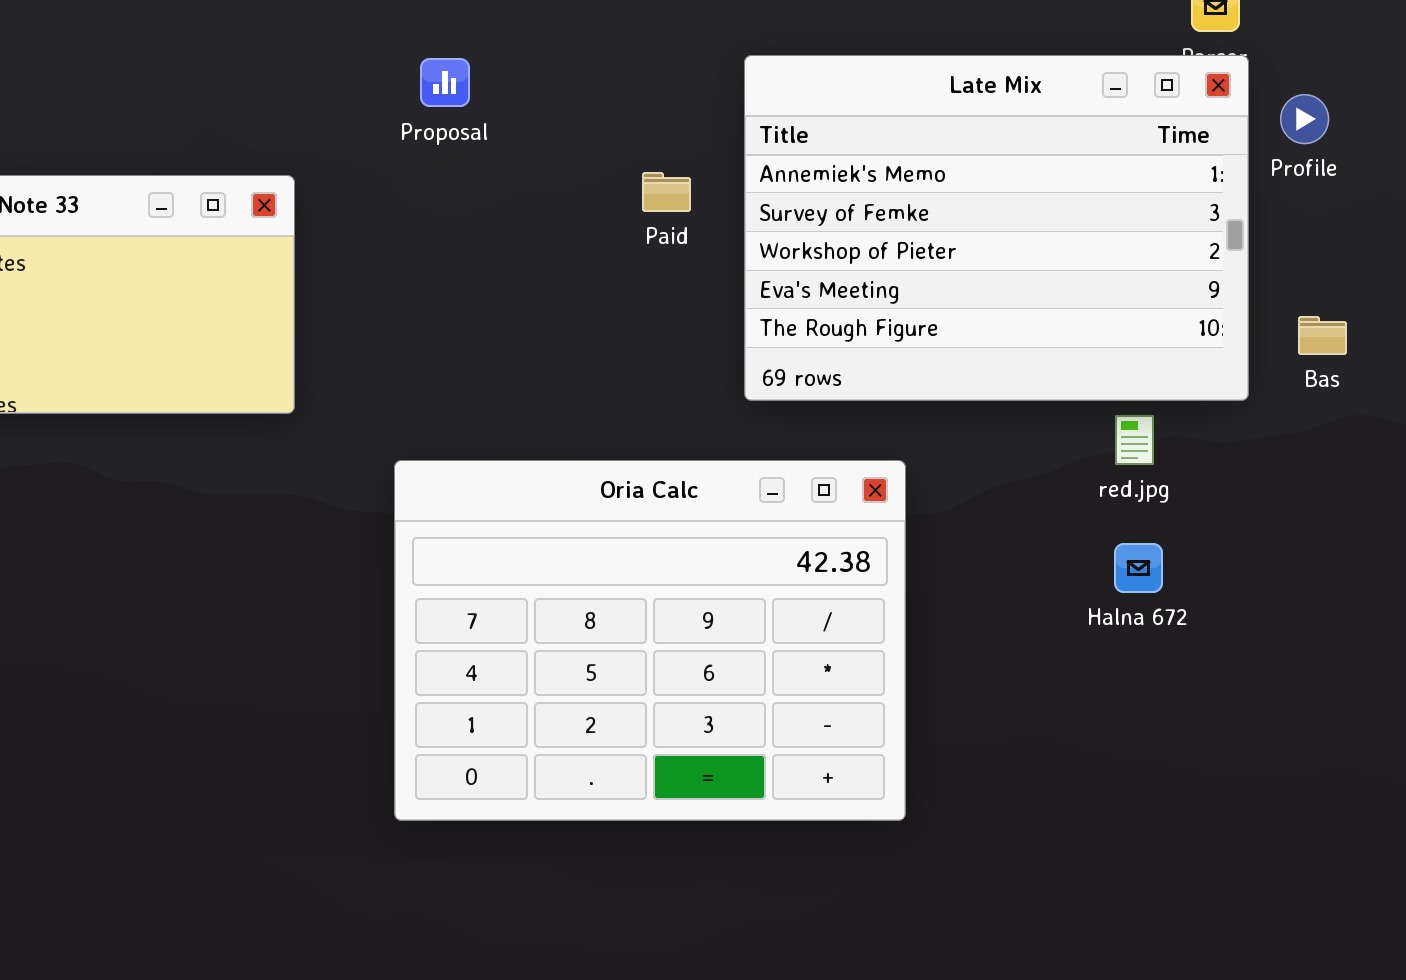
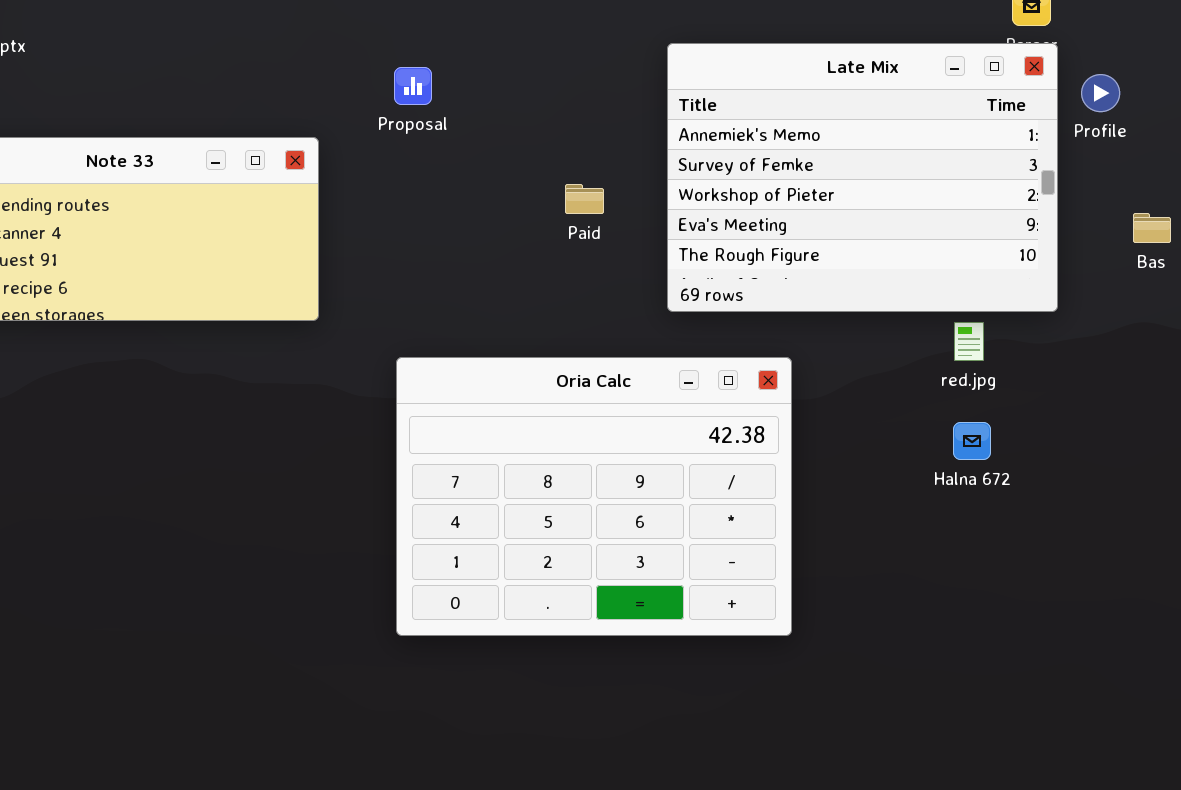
Proposal: [420,58,470,107] -> [394,67,432,105], moved
Paid: [642,172,691,212] -> [565,184,604,214], moved
Bas: [1298,316,1347,355] -> [1133,213,1171,243], moved

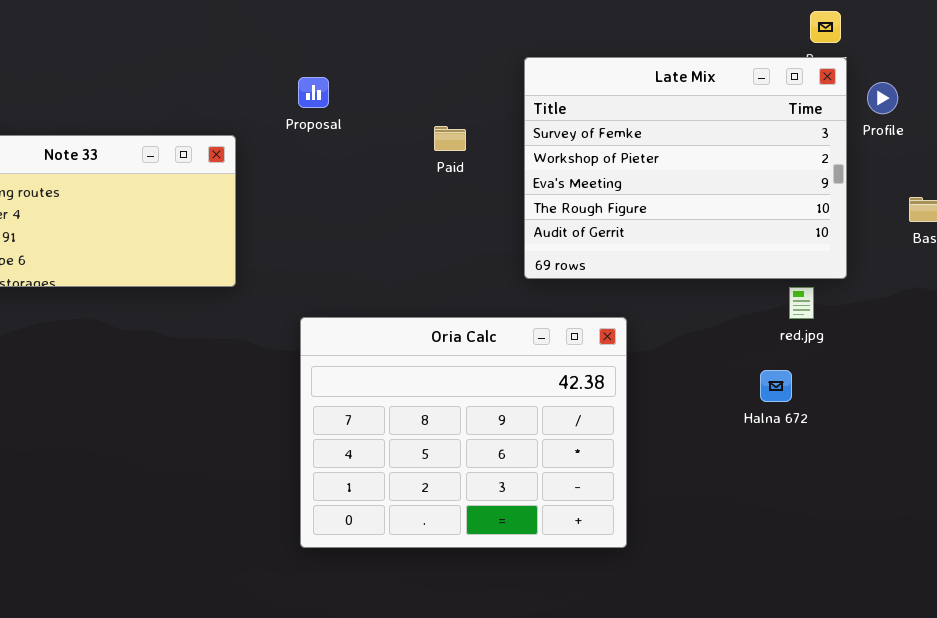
Late Mix: [667,43,1058,312] -> [524,57,847,279], scrolled down 1 row
Paid: [565,184,604,214] -> [434,126,466,151], moved
red.jpg: [954,322,984,361] -> [789,287,814,319], moved

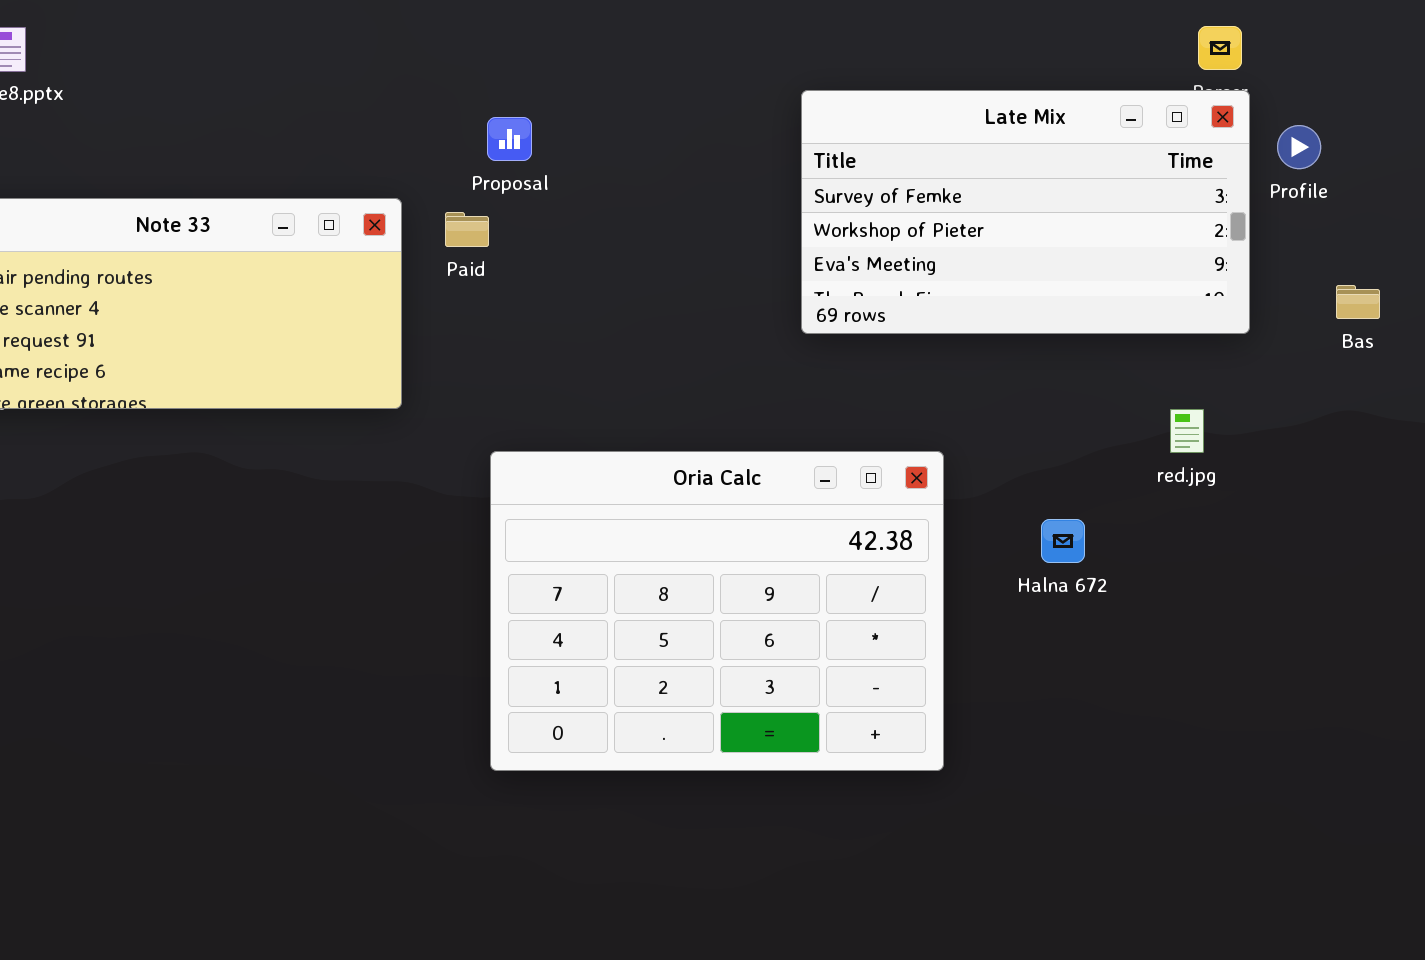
Late Mix: [524,57,847,279] -> [801,90,1250,334], resized
Paid: [434,126,466,151] -> [445,212,489,247], moved
Halna 672: [760,370,792,402] -> [1041,519,1085,563], moved

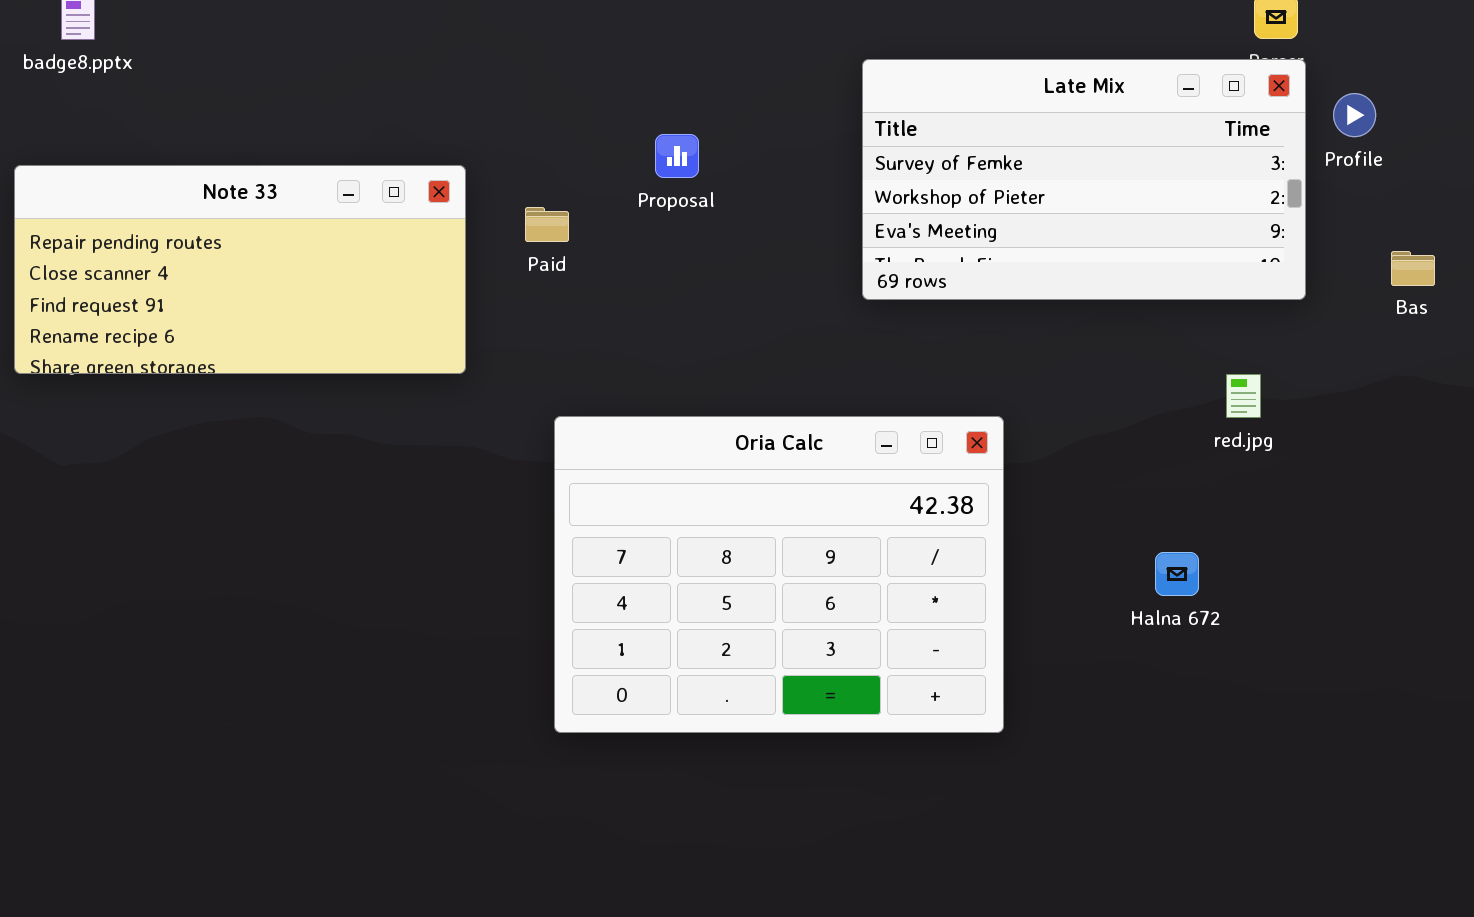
Proposal: [487,117,532,161] -> [655,134,699,178], moved
Paid: [445,212,489,247] -> [525,207,569,242], moved
Halna 672: [1041,519,1085,563] -> [1155,552,1199,596], moved

